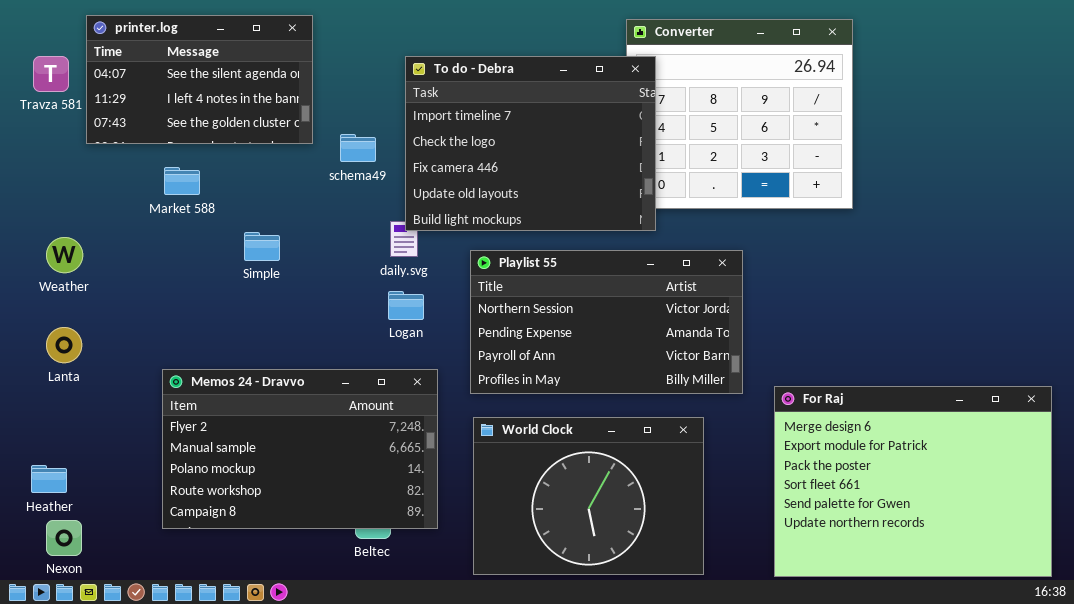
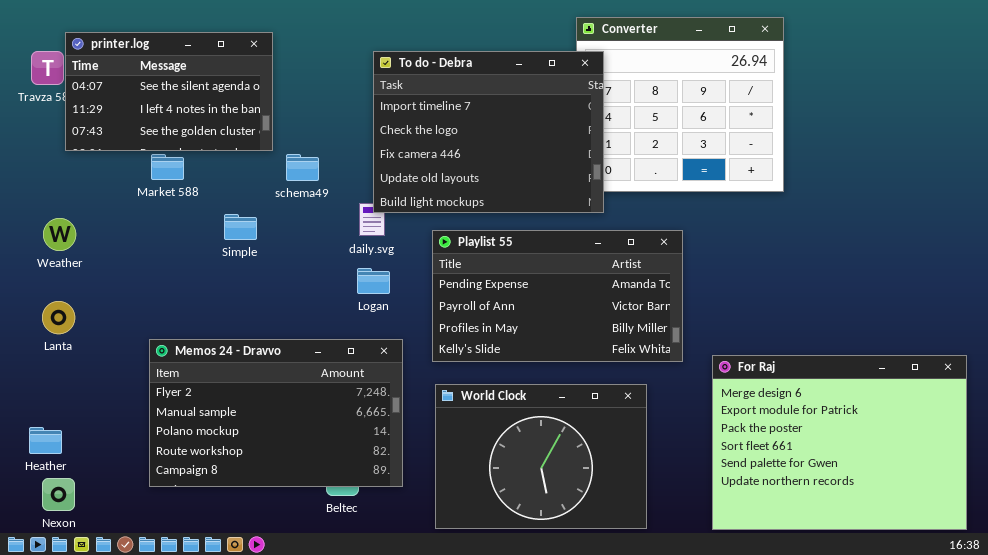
printer.log: [86,15,313,144] -> [65,32,273,151], moved
schema49: [340,134,376,162] -> [286,154,319,181], moved
Playlist 55: [470,250,743,394] -> [432,230,683,362], scrolled down 1 row

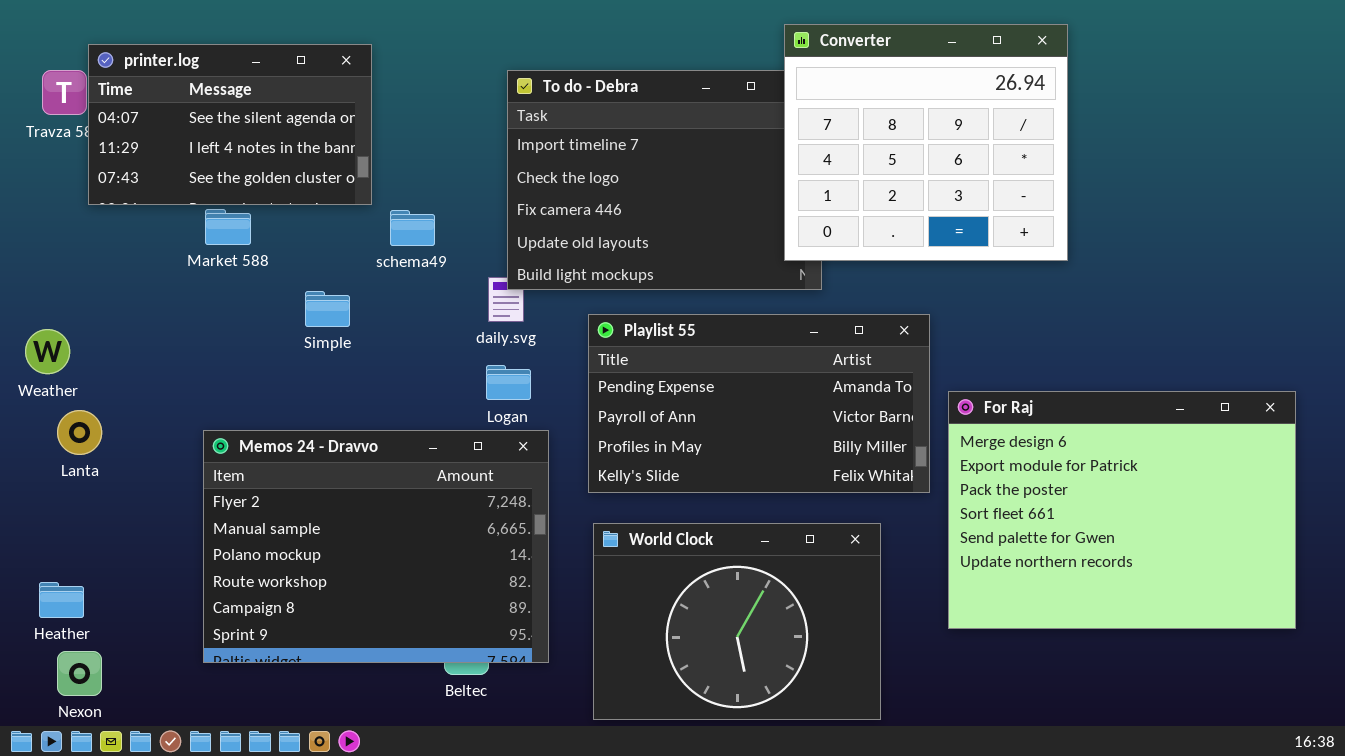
Converter: [576,17,784,192] -> [784,24,1068,261], raised
Weather: [43,218,76,251] -> [25,329,70,374], moved
Memos 24 - Dravvo: [149,339,403,487] -> [203,430,549,663], resized
For Raj: [712,355,967,530] -> [948,391,1296,629], moved

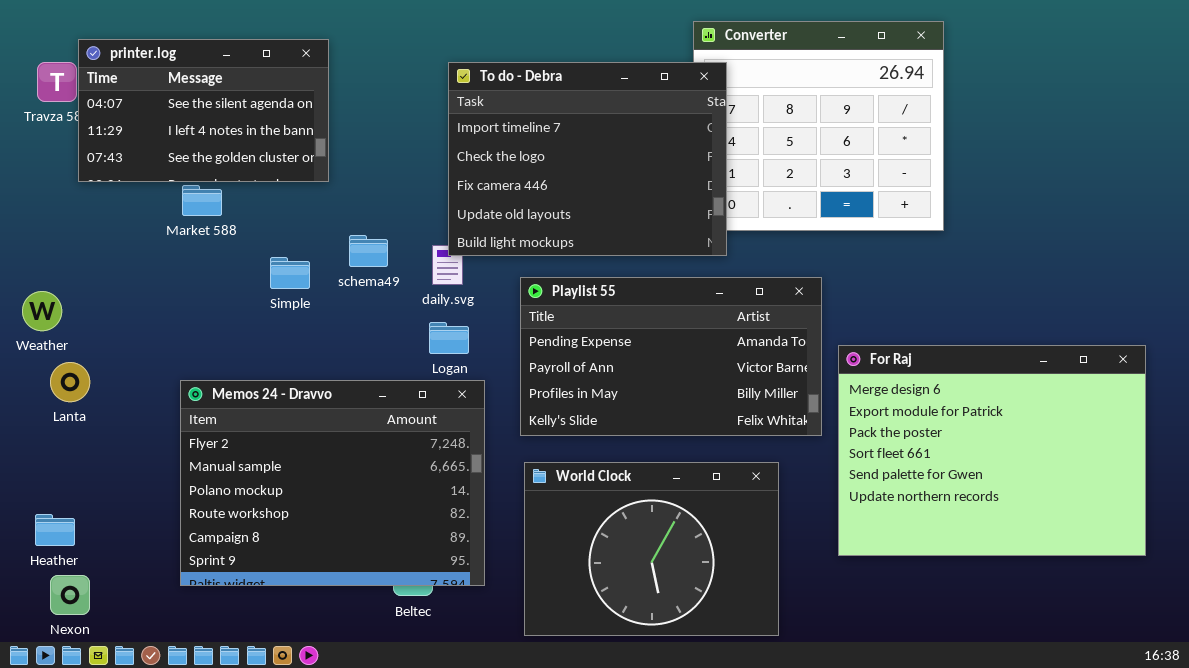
To do - Debra: [507,70,822,290] -> [448,62,727,256], raised
schema49: [390,210,435,246] -> [349,235,388,267], moved

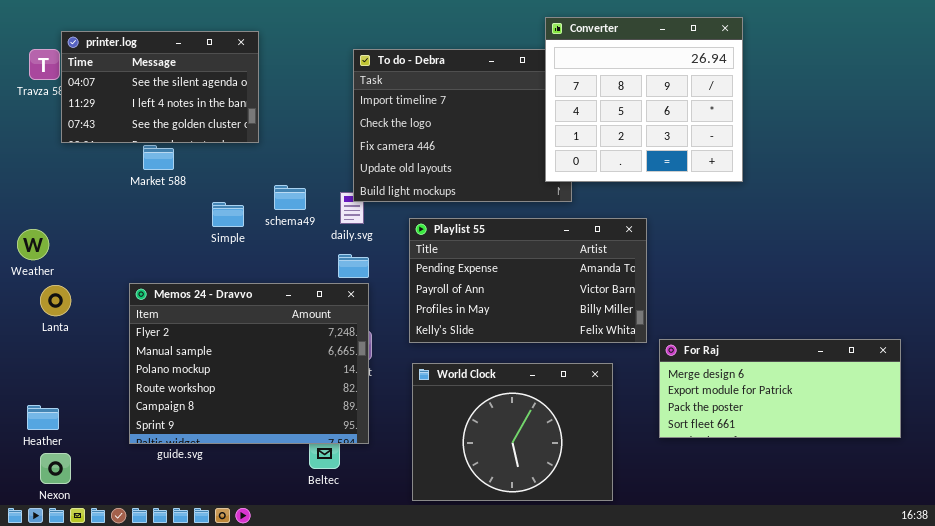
Converter: [693,21,944,231] -> [545,17,743,182], raised
For Raj: [838,345,1146,556] -> [659,339,901,438], resized
Memos 24 - Dravvo: [180,380,485,586] -> [129,283,369,444], moved

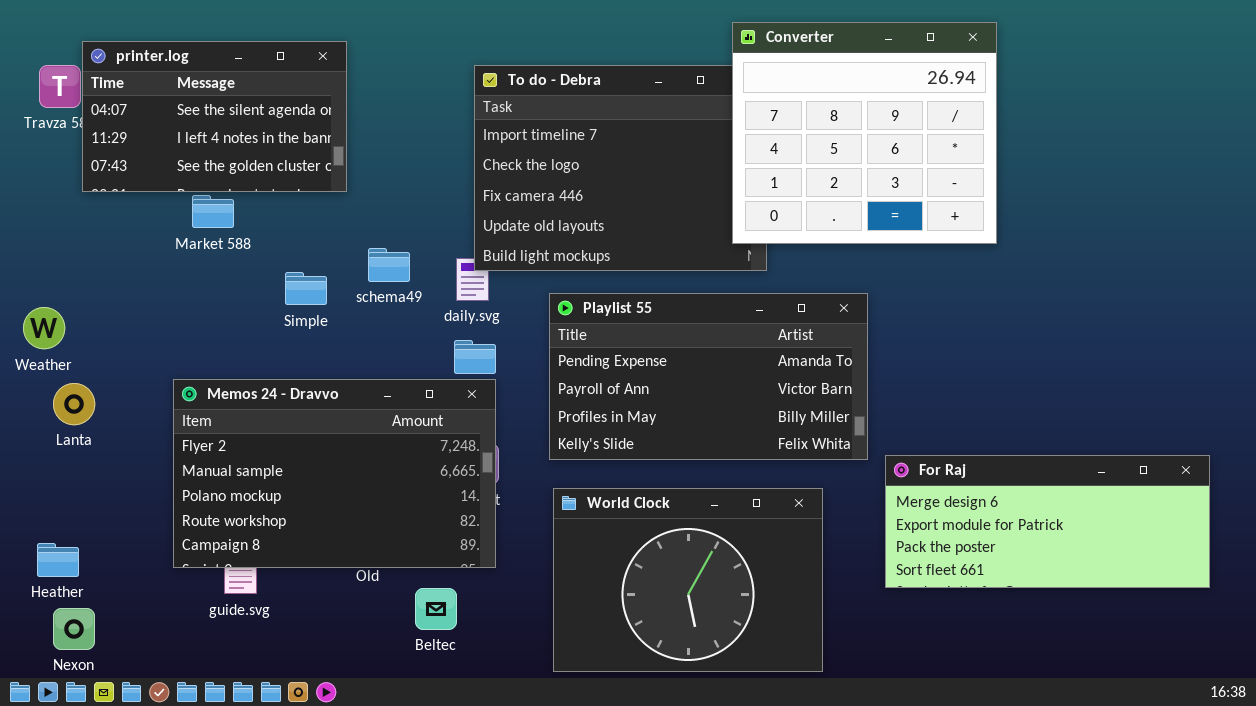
Memos 24 - Dravvo: [129,283,369,444] -> [173,379,496,568], resized

